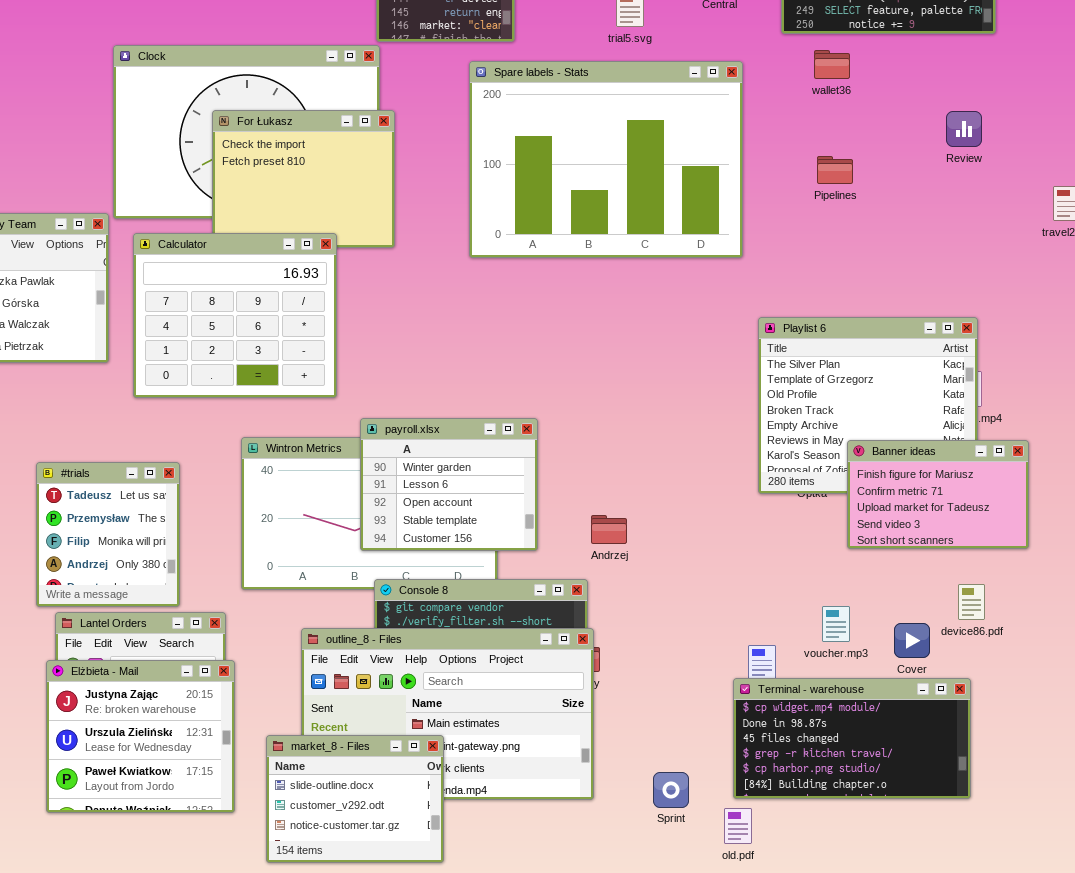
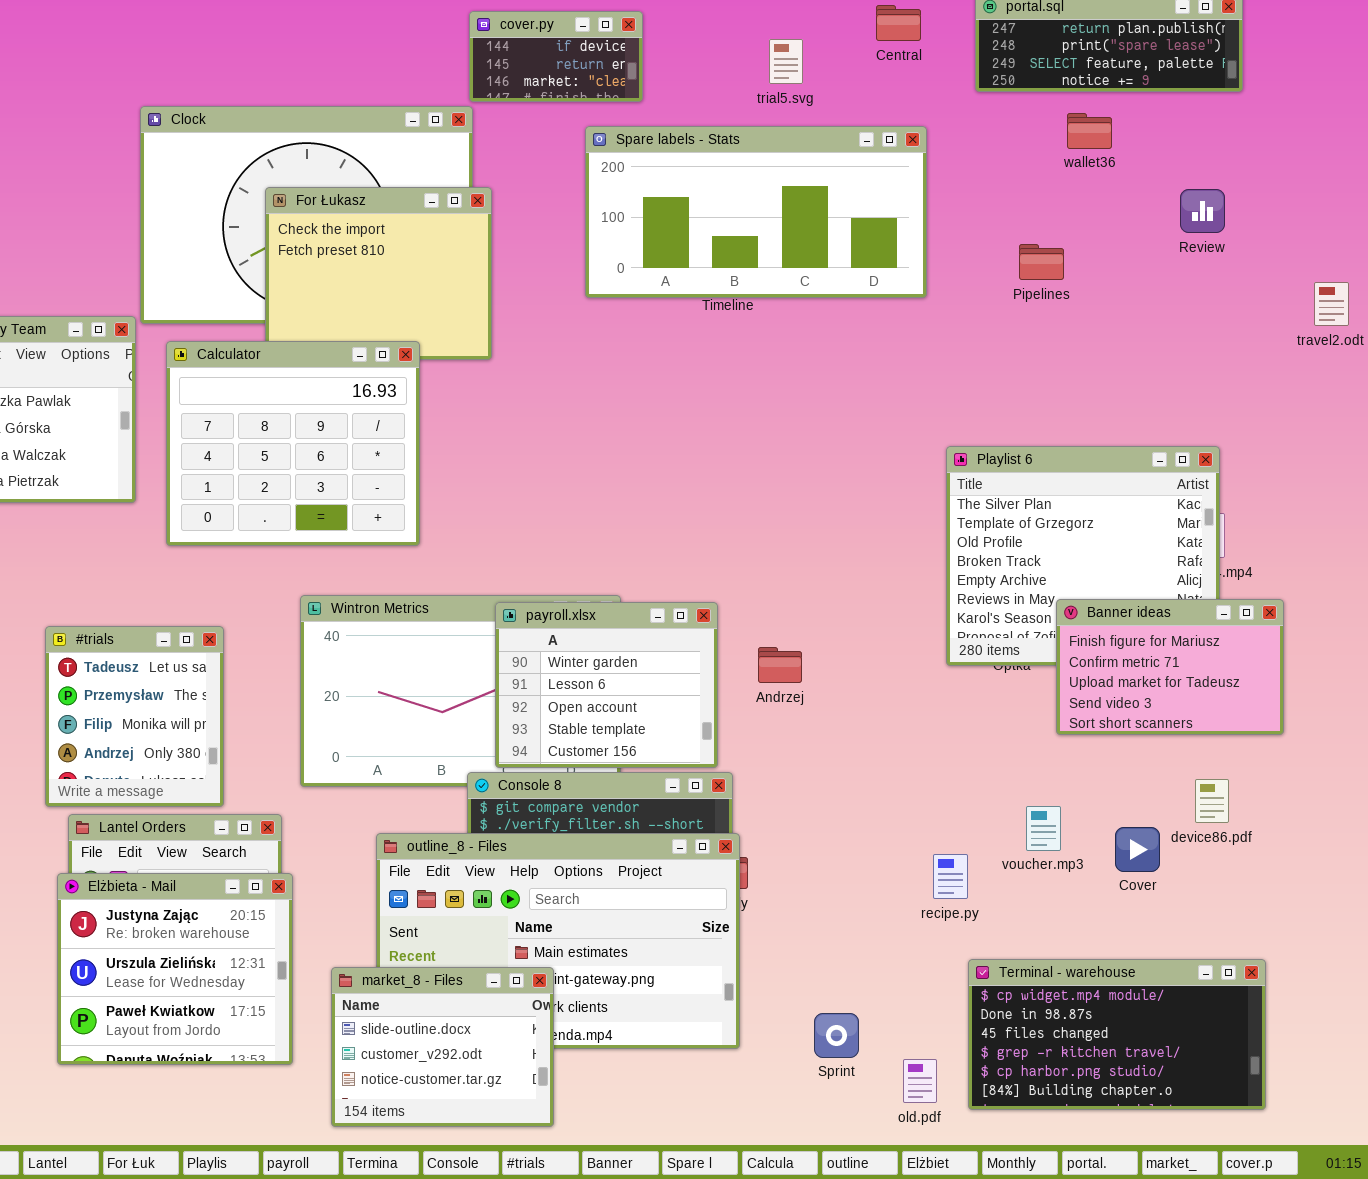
wallet36: [814,50,850,79] -> [1067,113,1112,149], moved
Spare labels - Stats: [469,61,743,258] -> [585,126,927,298], resized
payroll.xlsx: [360,418,538,551] -> [495,602,718,768], moved
Andrzej: [591,515,627,544] -> [758,647,802,683], moved
Terminal - warehouse: [733,678,971,799] -> [968,959,1266,1110], moved

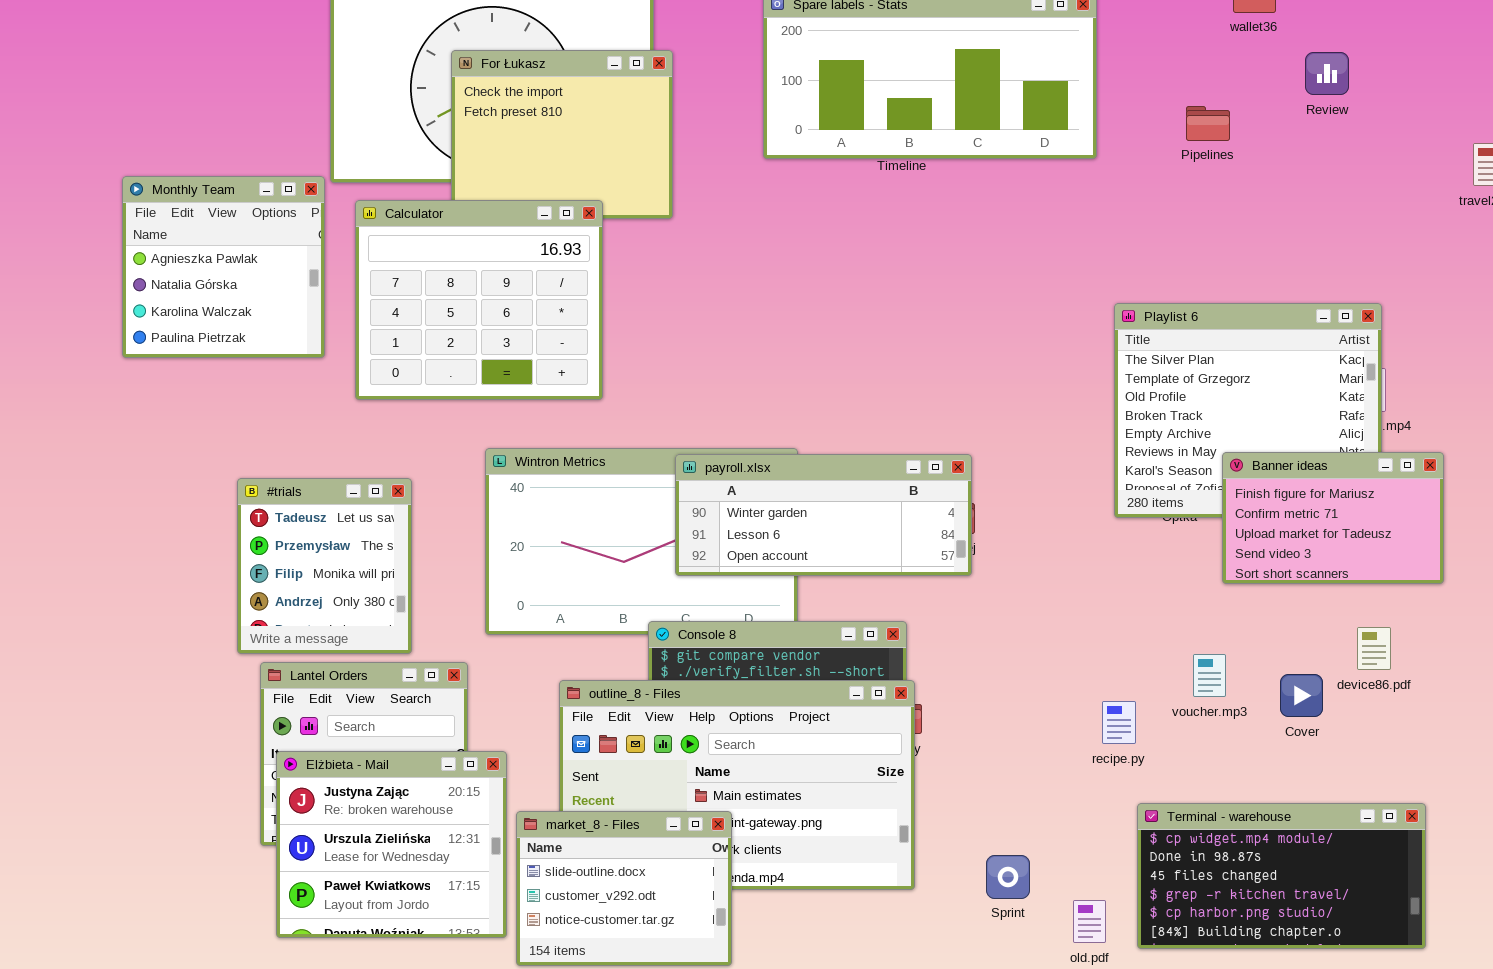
Review: [1180,189,1225,233] -> [1305,52,1349,95], moved
payroll.xlsx: [495,602,718,768] -> [675,454,972,576], resized
Elżbieta - Mail: [57,873,293,1065] -> [276,751,507,938], moved

